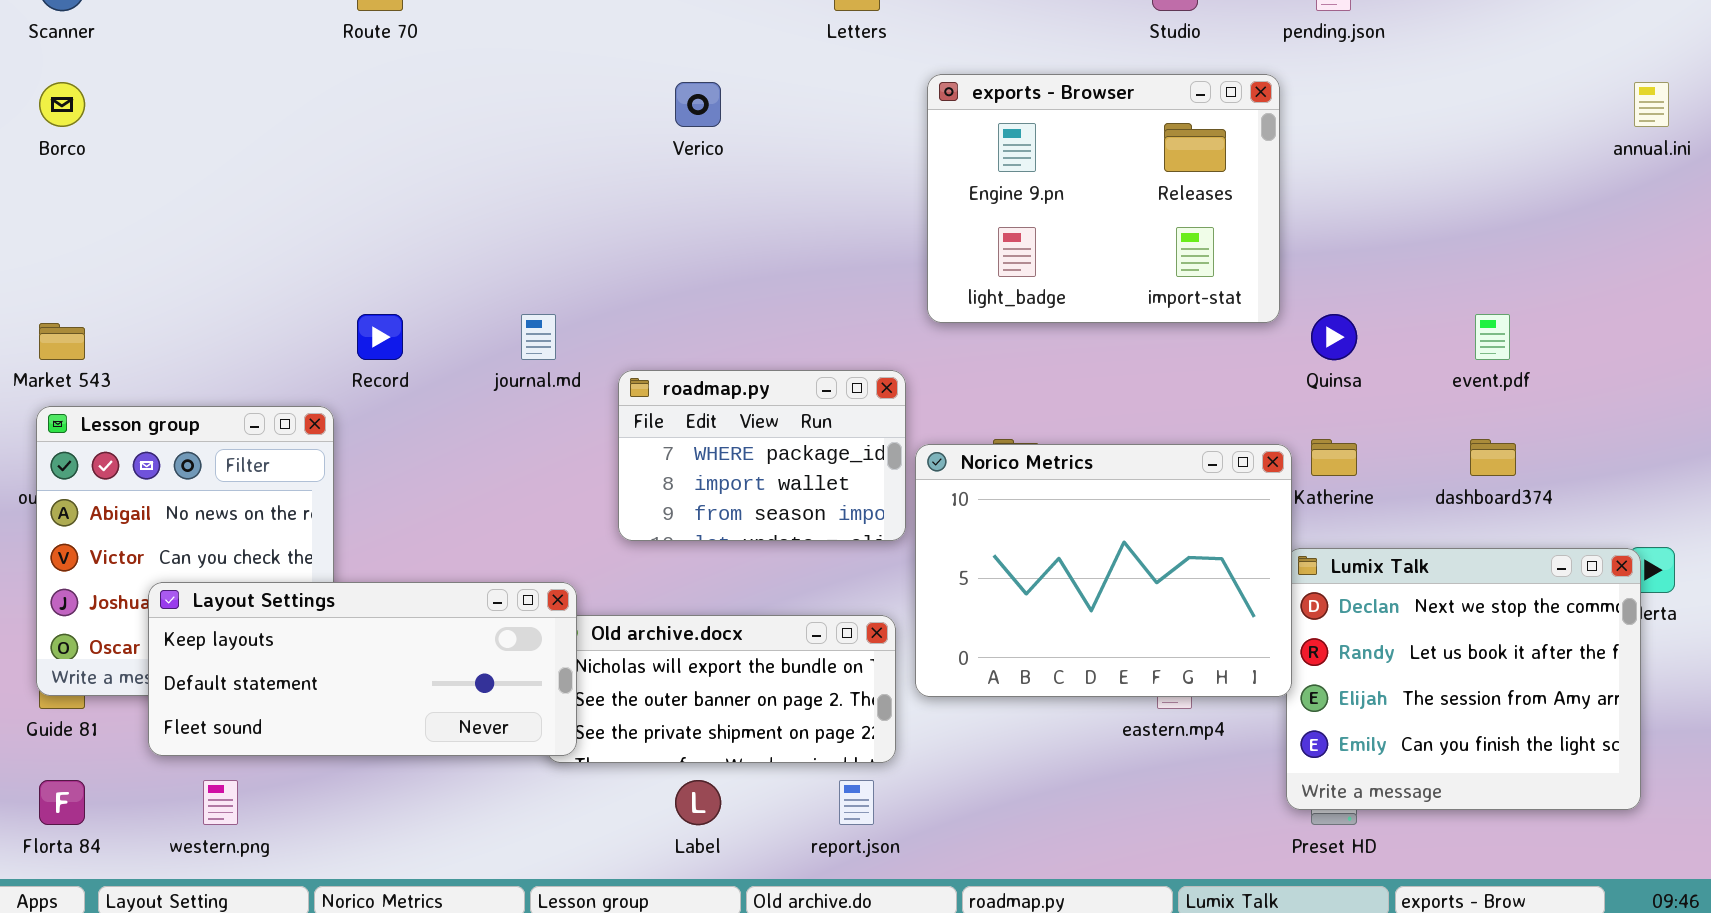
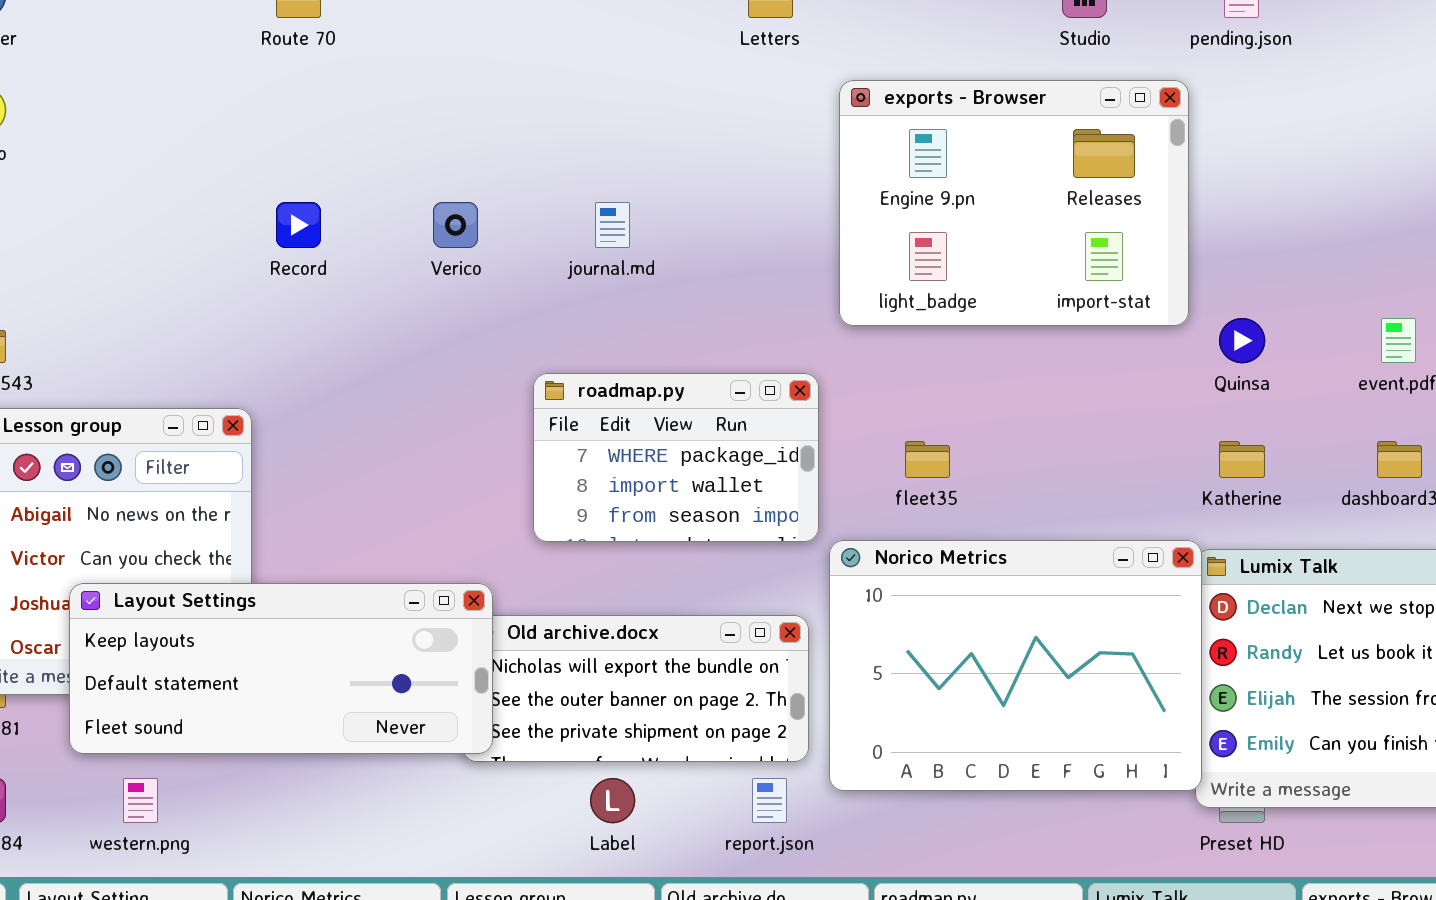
Verico: [675,82,721,127] -> [433,202,478,248], moved
Record: [357,314,403,360] -> [276,202,321,248], moved
journal.md: [521,314,556,360] -> [595,202,630,248], moved
Norico Metrics: [915,444,1292,697] -> [829,540,1202,791], moved

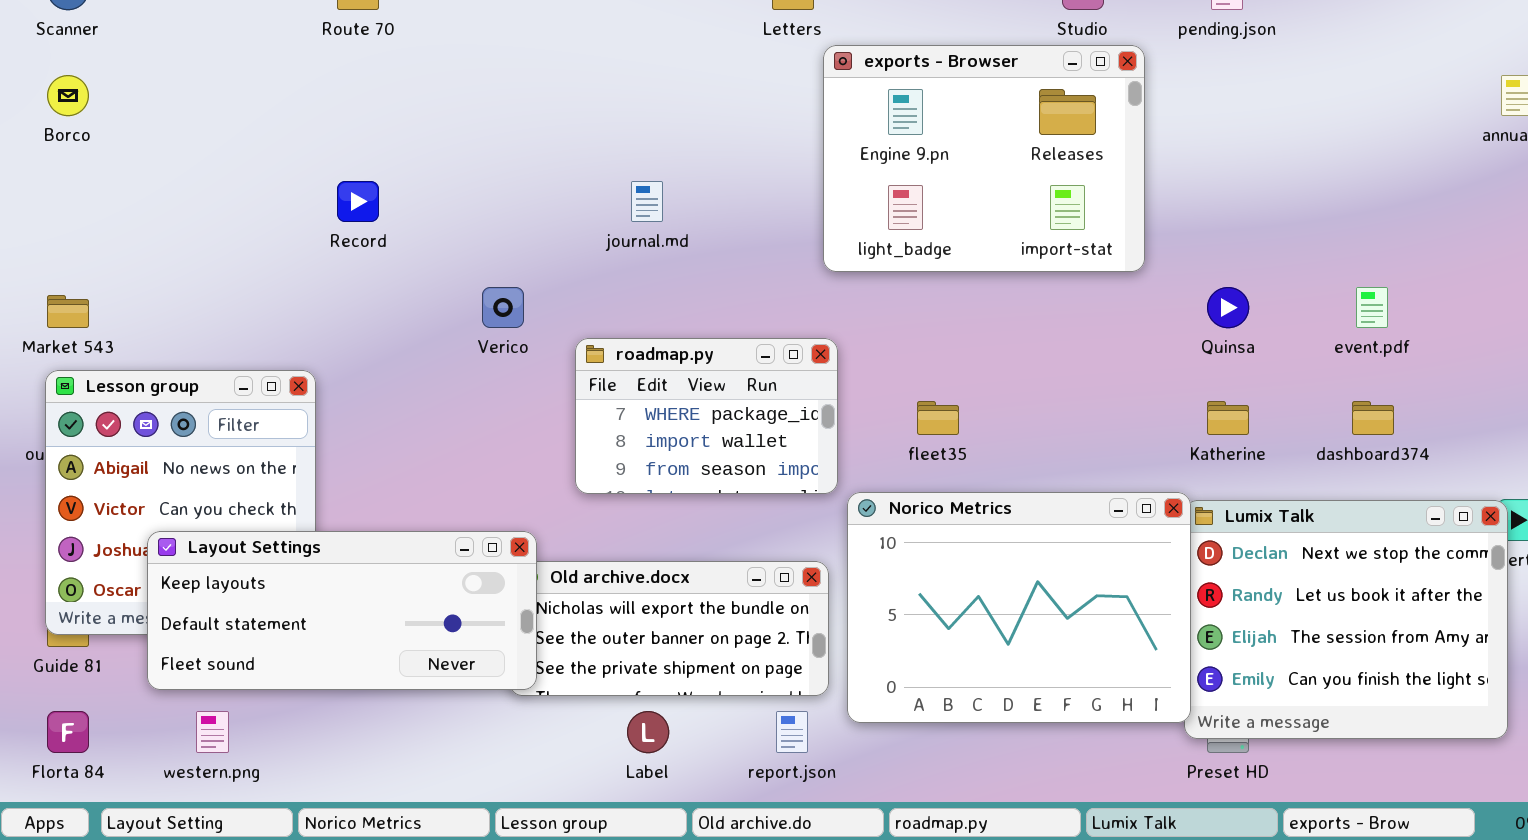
exports - Browser: [839,80,1189,326] -> [823,45,1145,272], moved
Verico: [433,202,478,248] -> [482,287,524,328], moved

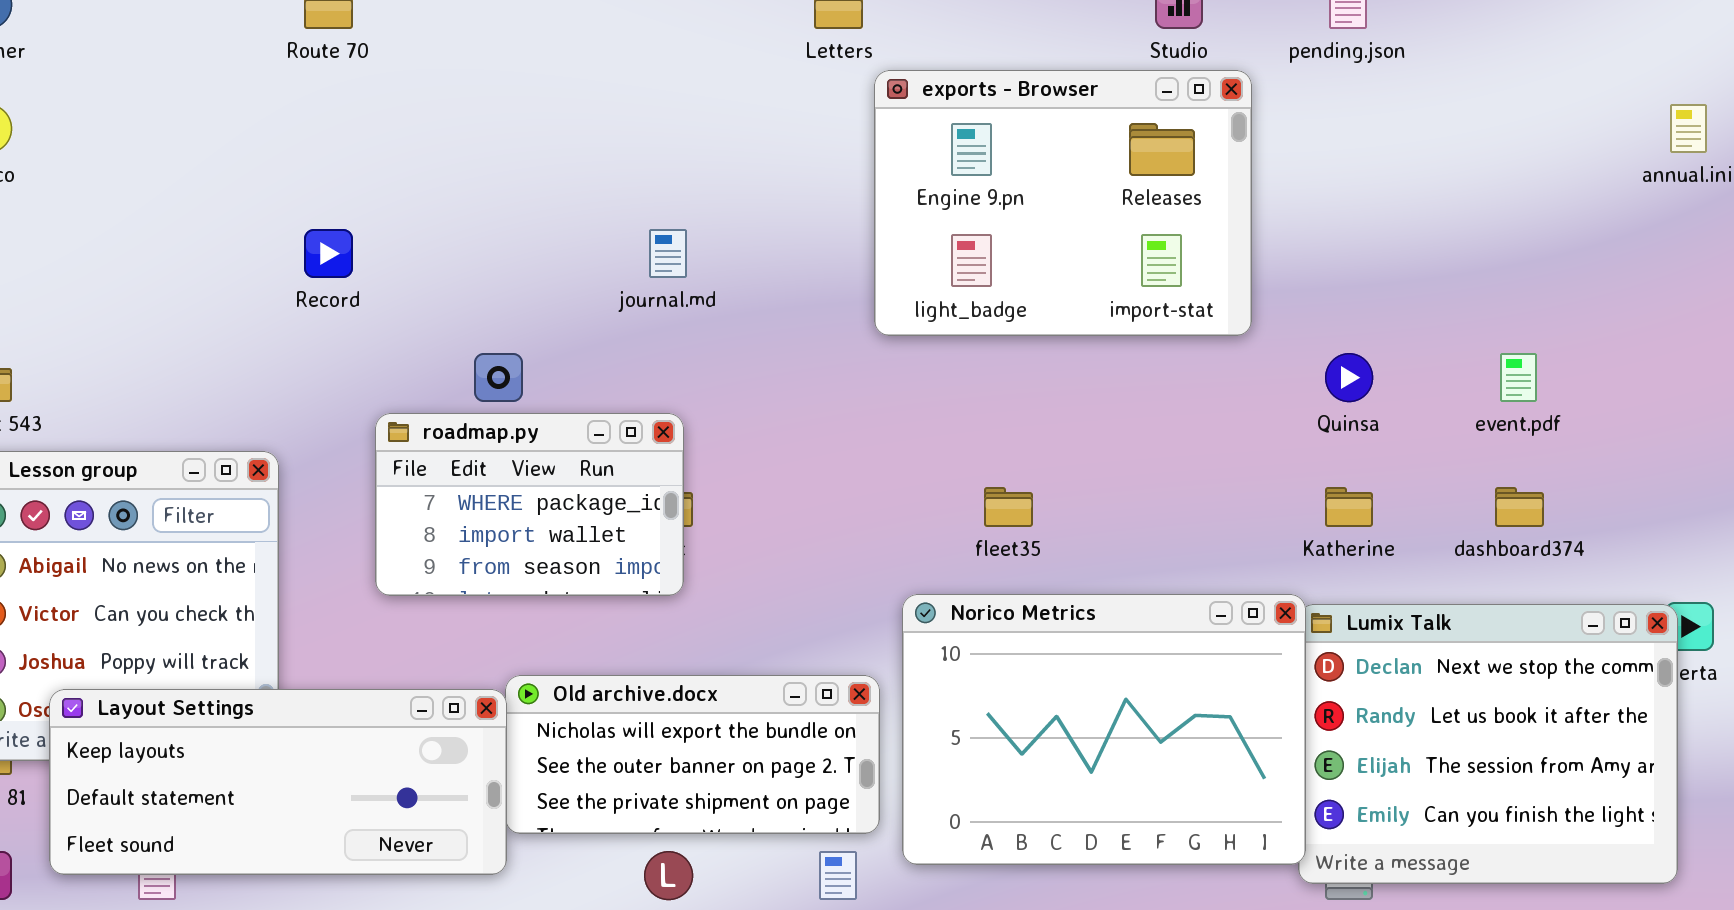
roadmap.py: [575,338,838,494] -> [375,413,684,596], moved
Layout Settings: [147,531,537,690] -> [49,689,507,875], moved

